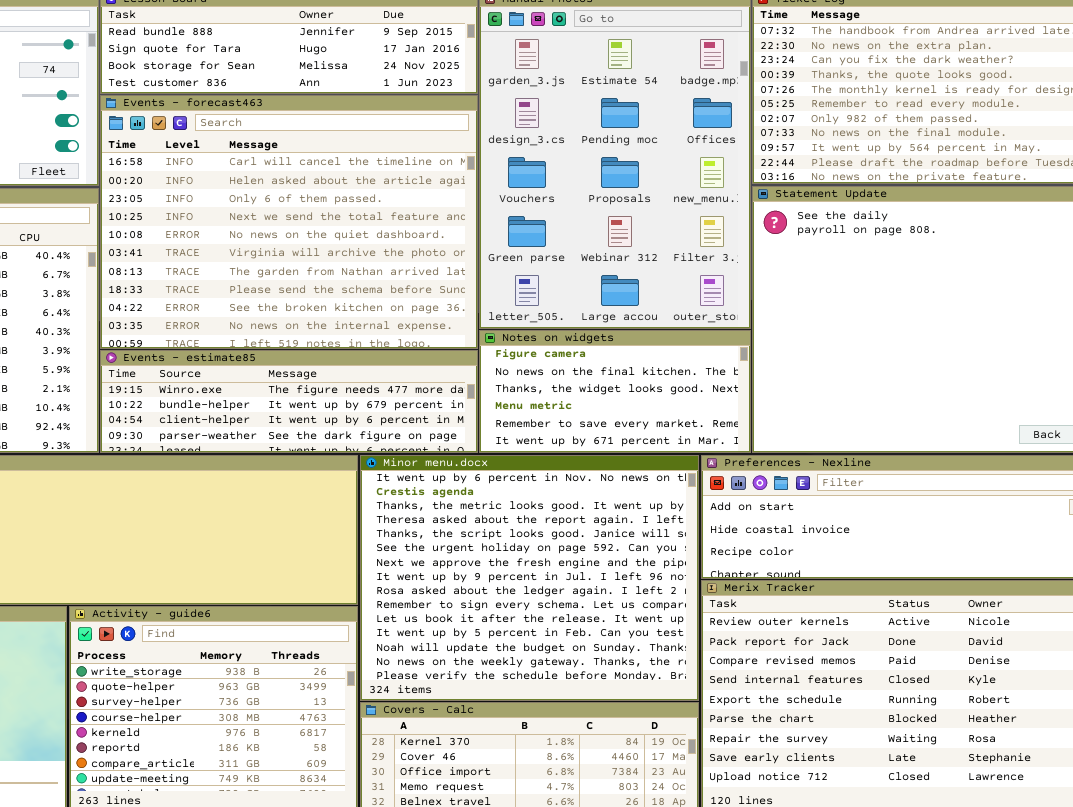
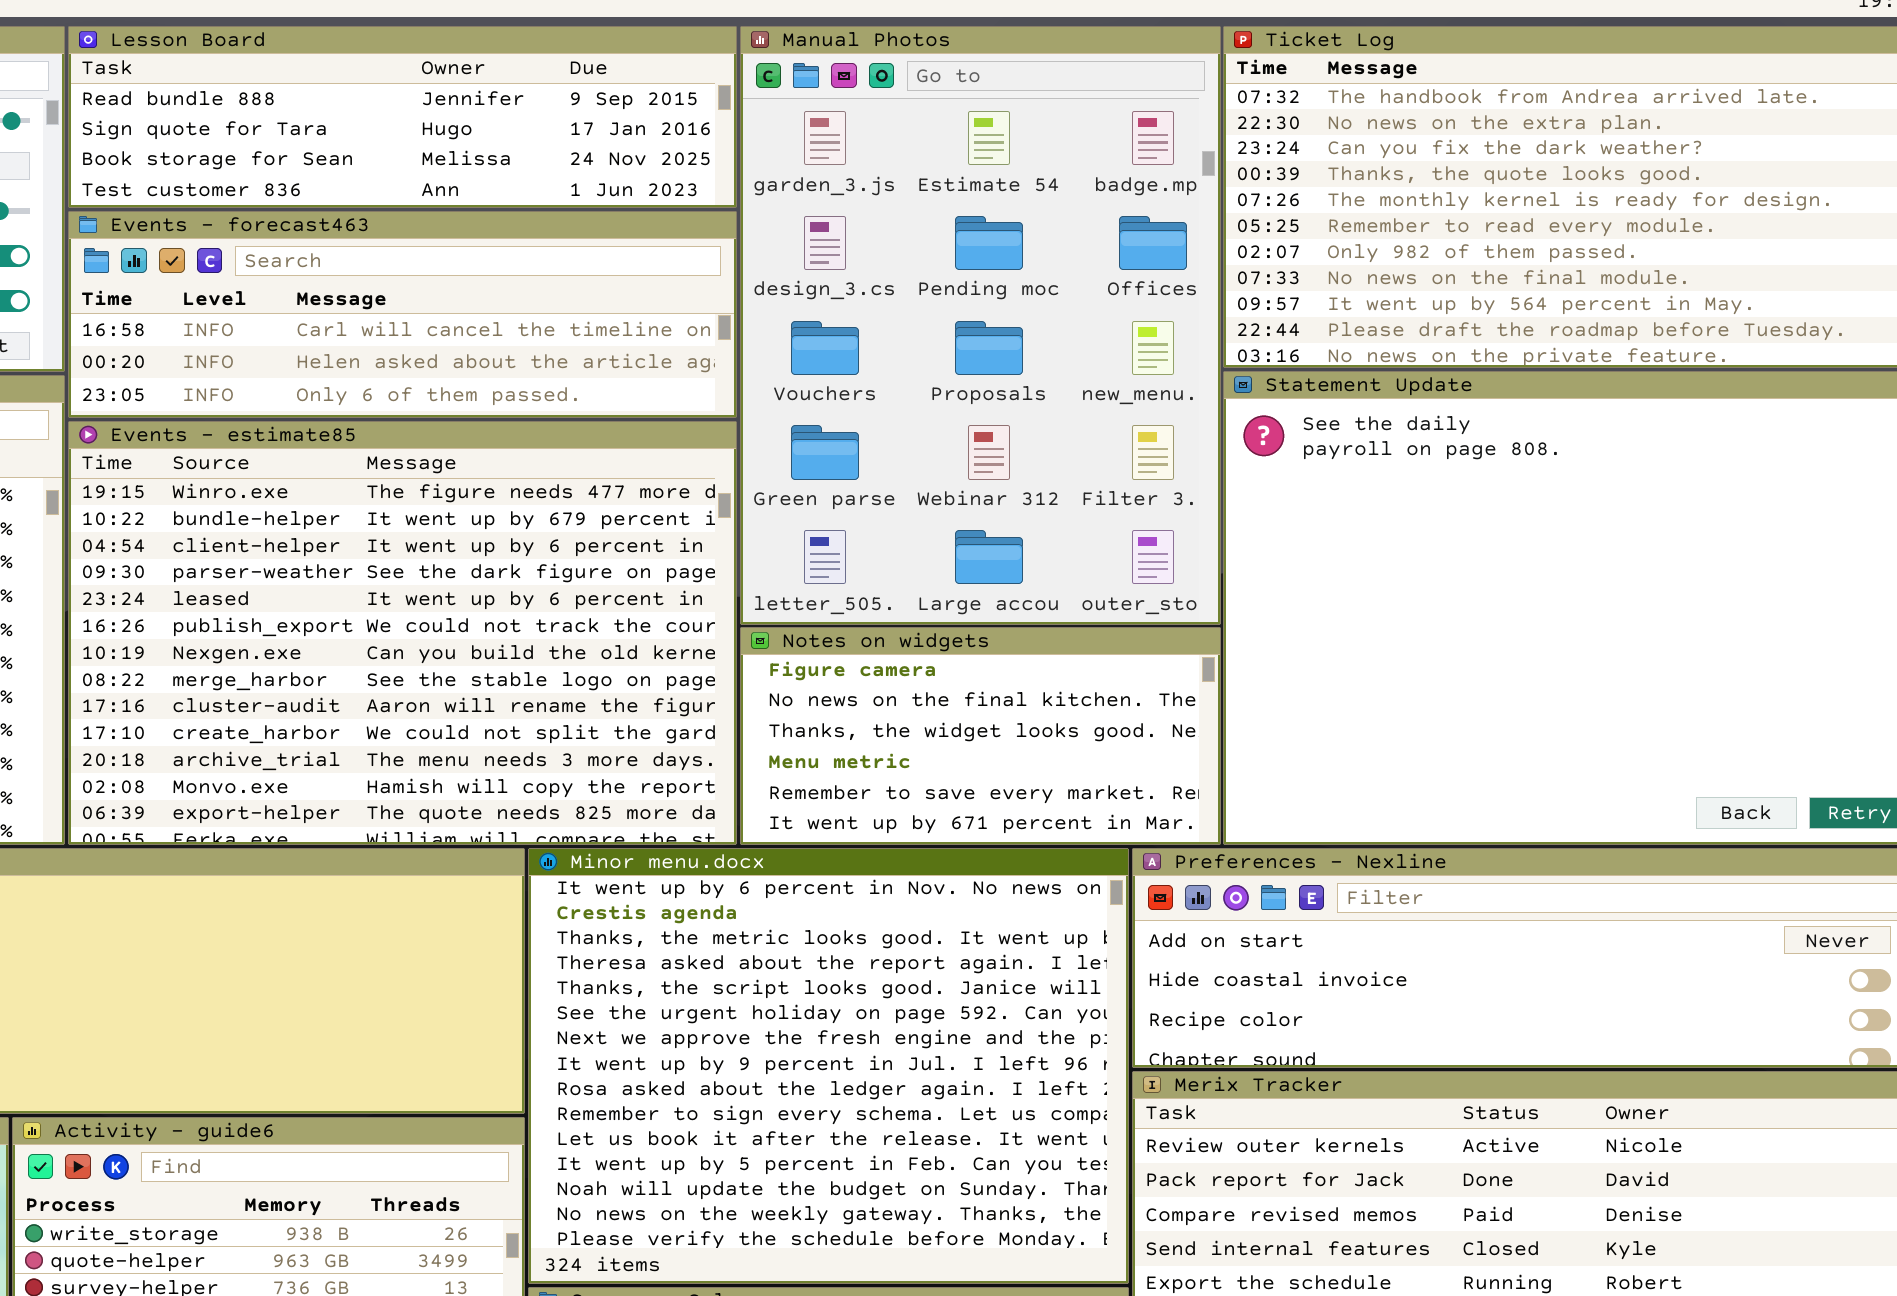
Events - forecast463: [100,95,478,349] -> [68,211,737,418], resized
Events - estimate85: [100,350,478,453] -> [68,421,737,845], resized

